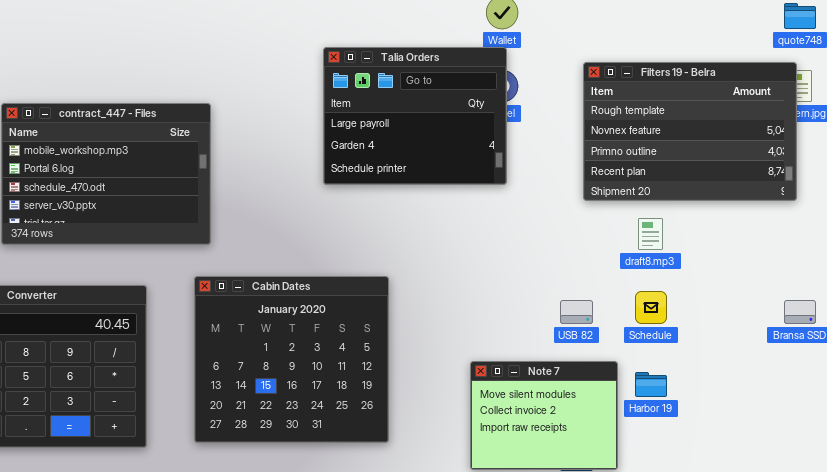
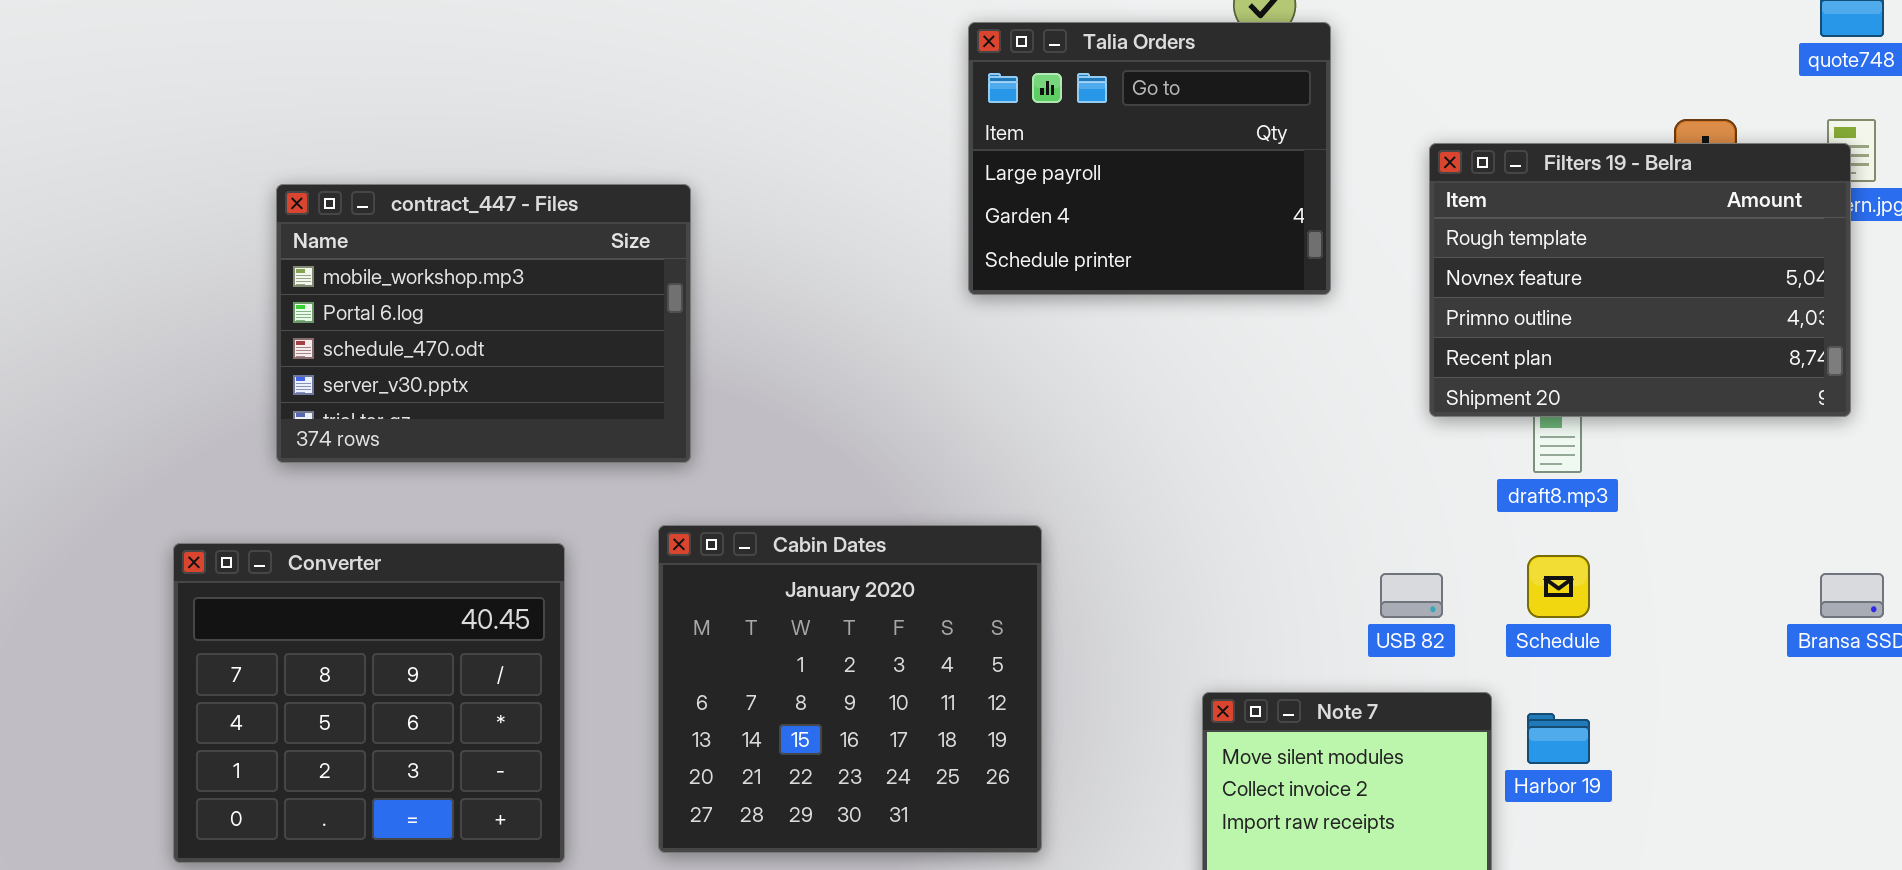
Talia Orders: [323,47,507,185] -> [968,22,1331,295], moved
Filters 19 - Belra: [583,62,797,201] -> [1429,143,1851,417], moved

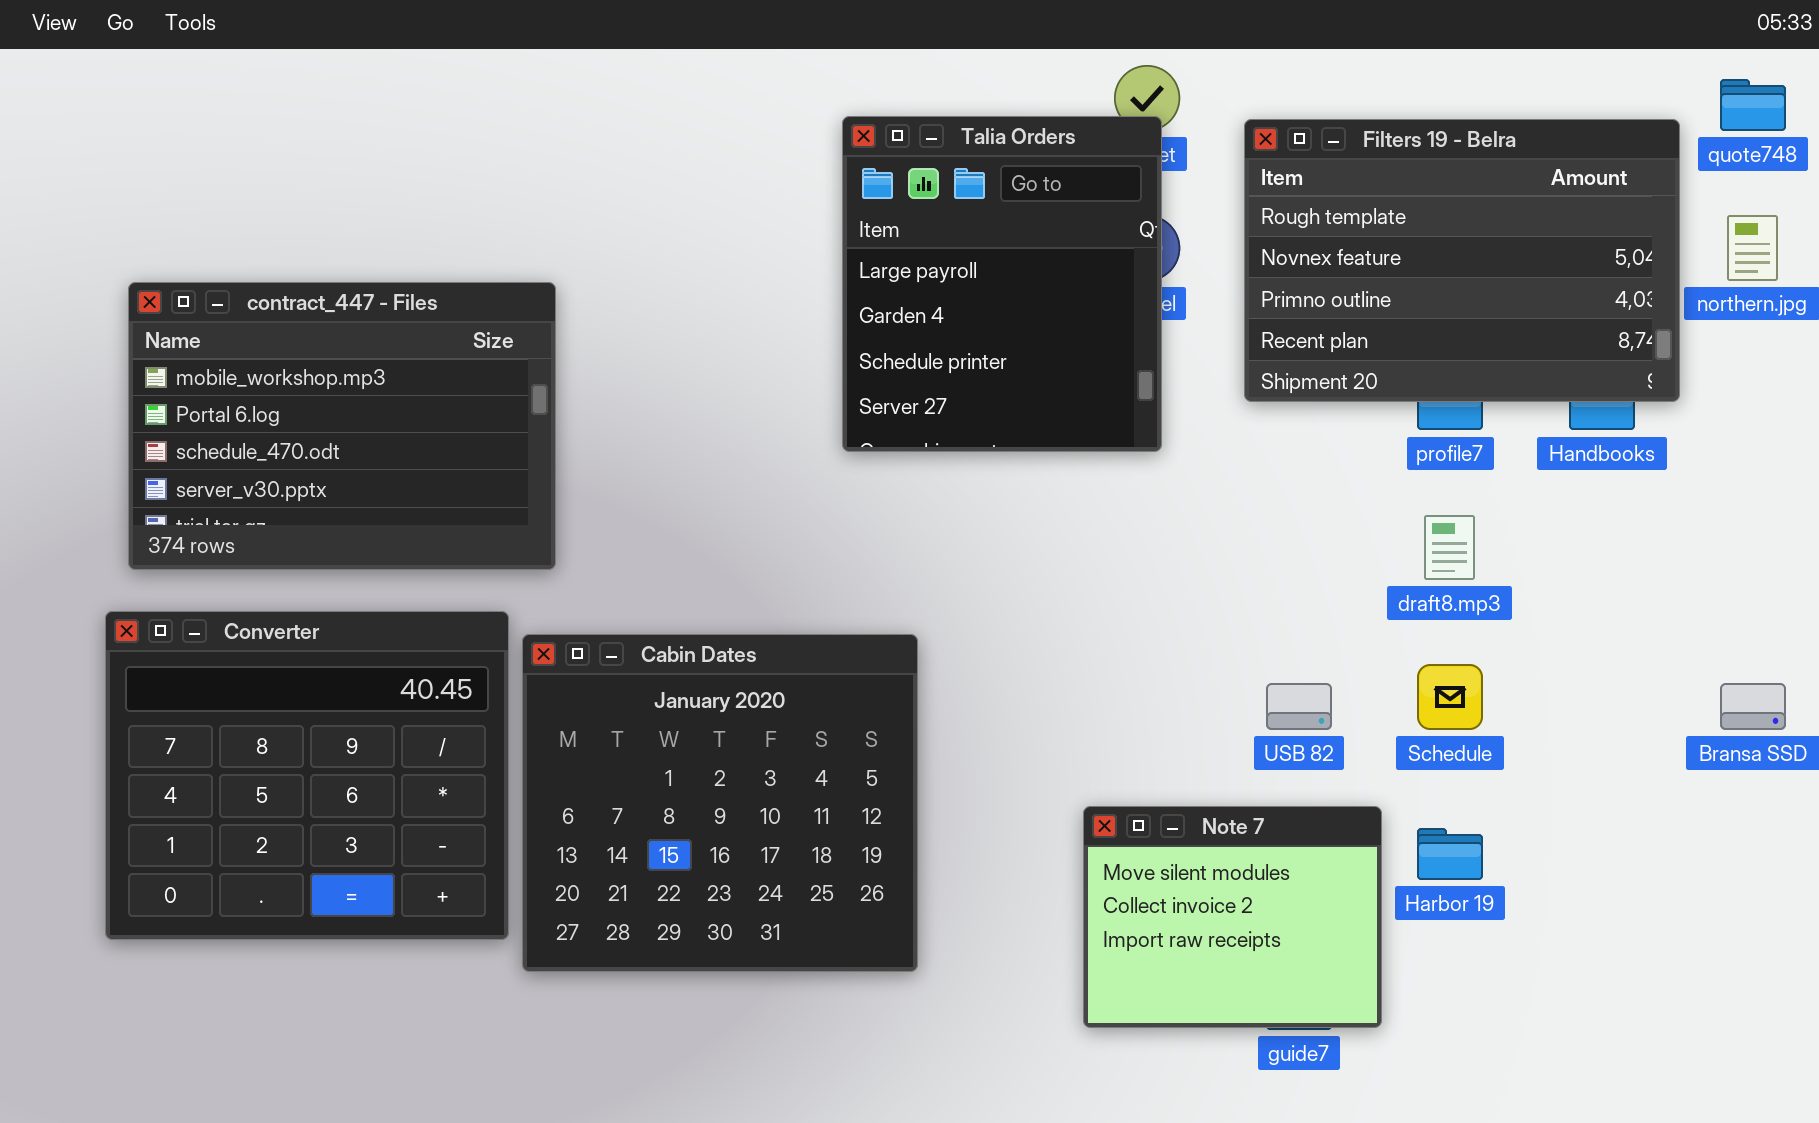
Talia Orders: [968,22,1331,295] -> [842,116,1162,452], resized
Filters 19 - Belra: [1429,143,1851,417] -> [1244,119,1680,402], moved
Converter: [173,543,565,863] -> [105,611,509,940], moved

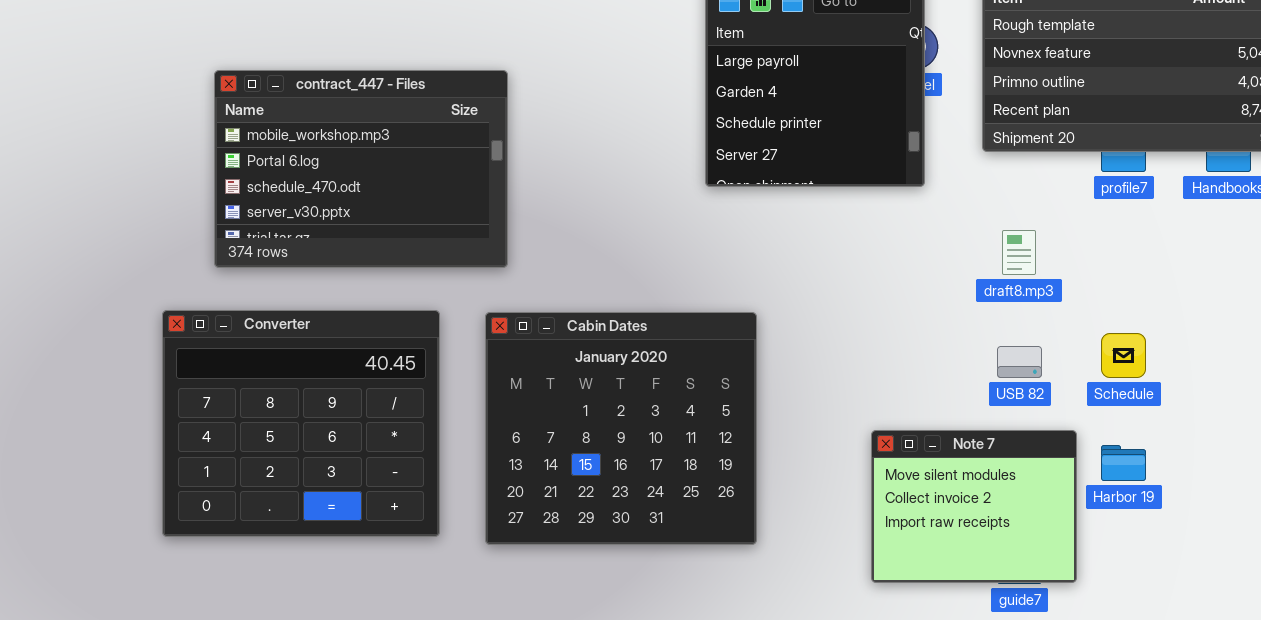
draft8.mp3: [1424,515,1475,580] -> [1002,230,1036,275], moved
Converter: [105,611,509,940] -> [162,310,440,537], moved

